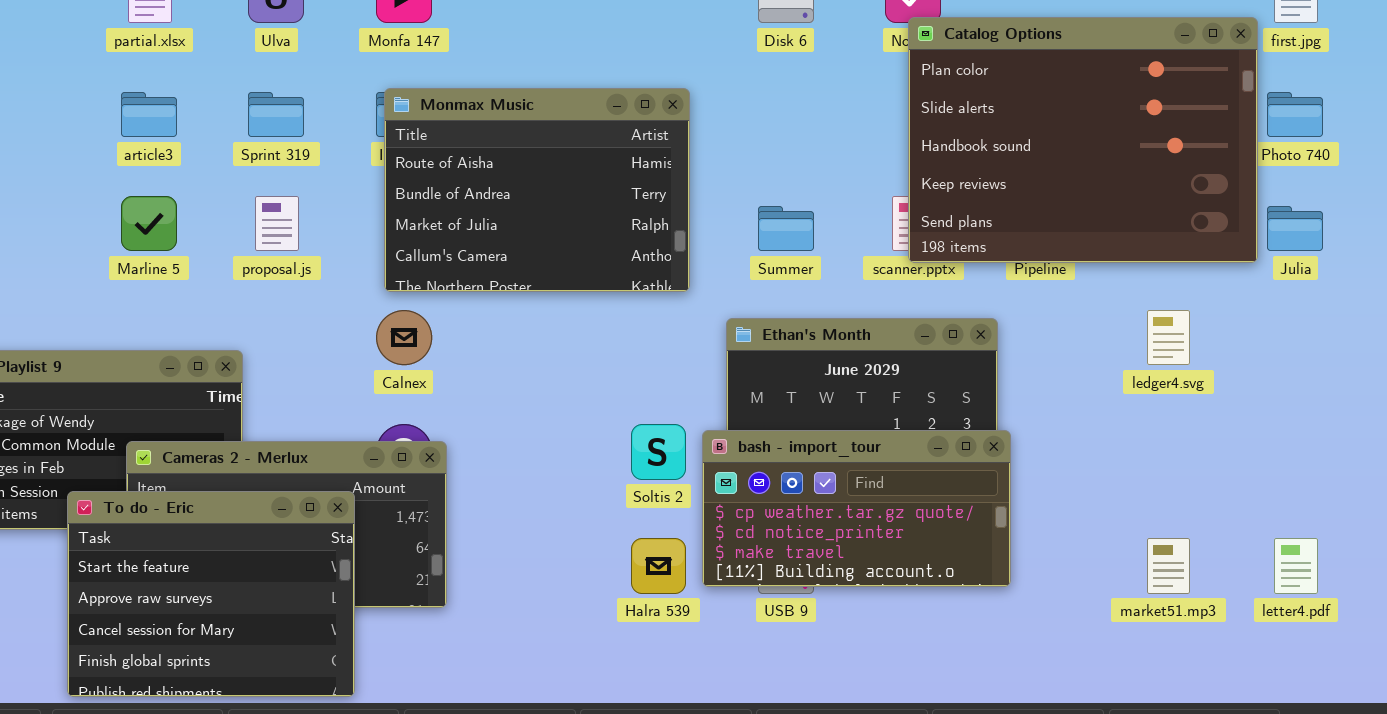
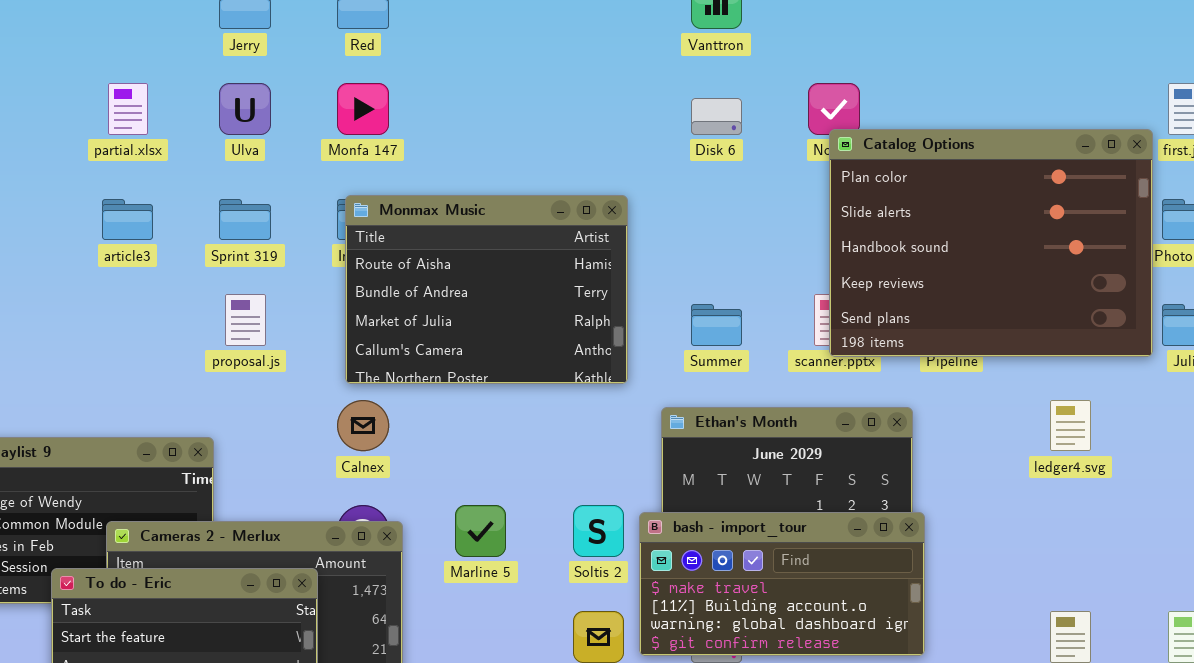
Marline 5: [121,196,177,251] -> [455,505,506,557], moved
bash - import_tour: [702,430,1011,587] -> [639,512,925,656], scrolled down 2 rows

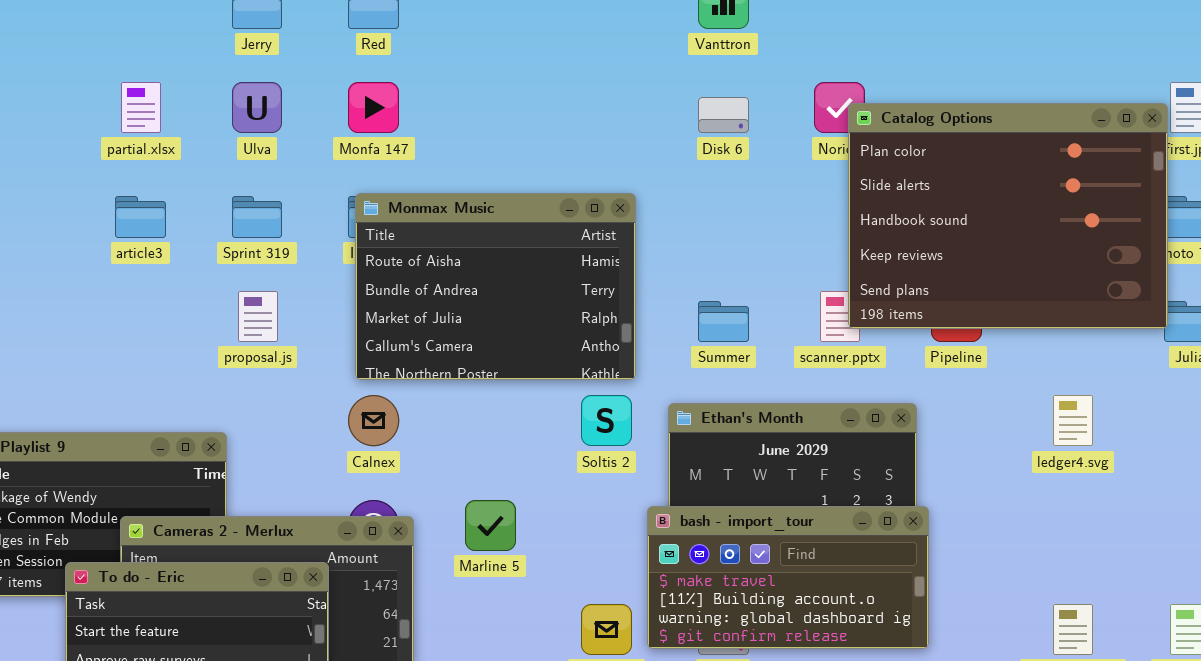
Catalog Options: [829,129,1153,357] -> [848,103,1168,329], moved
Soltis 2: [573,505,624,557] -> [581,395,632,446], moved

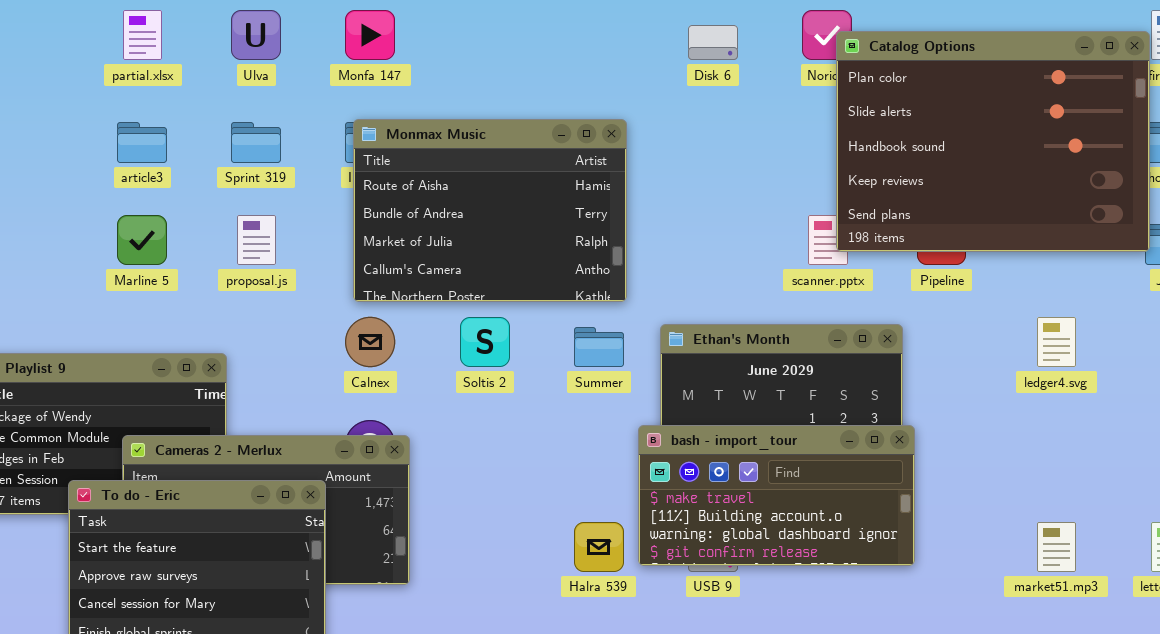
Summer: [698,301,749,342] -> [574,327,624,367], moved
Soltis 2: [581,395,632,446] -> [460,317,510,367], moved
Marline 5: [465,500,516,551] -> [117,215,167,265], moved

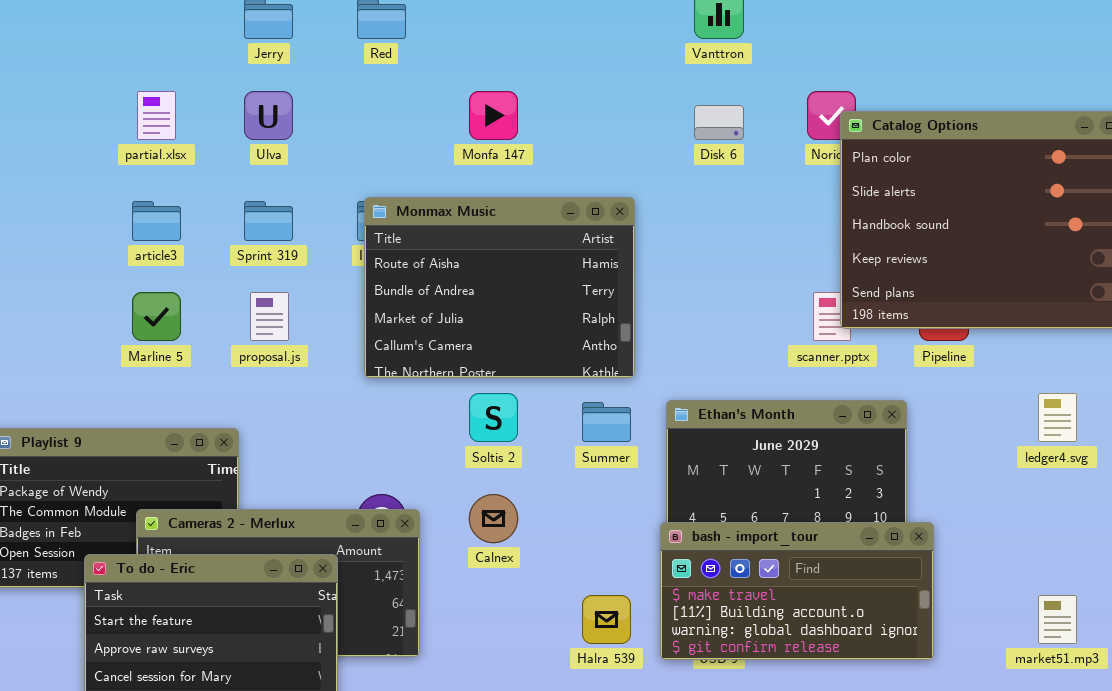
Monfa 147: [345,10,395,60] -> [469,91,518,140], moved
Calnex: [345,317,395,367] -> [469,494,518,543], moved
bash - import_tour: [638,425,915,566] -> [660,522,934,660], moved

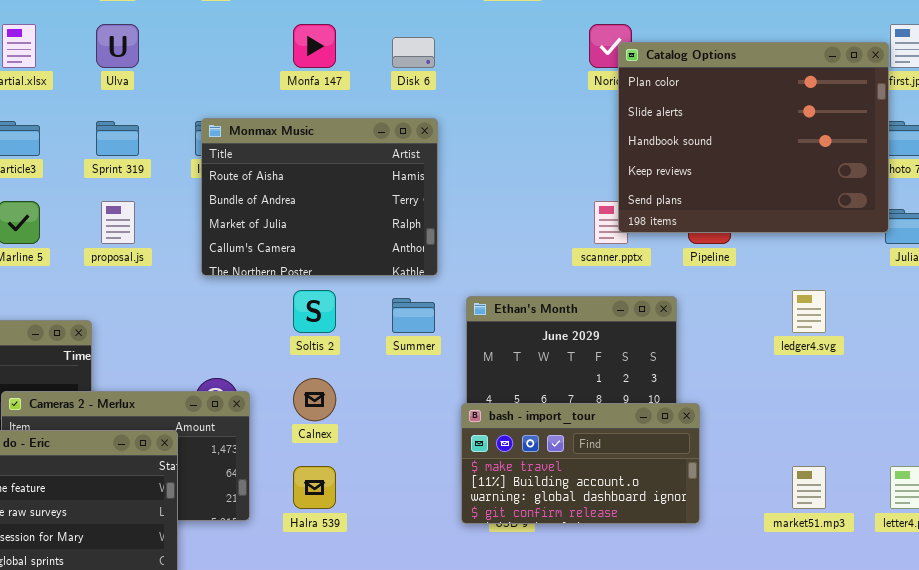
Disk 6: [694,105,744,140] -> [392,37,435,68], moved
Halra 539: [582,595,631,644] -> [293,466,336,509], moved

